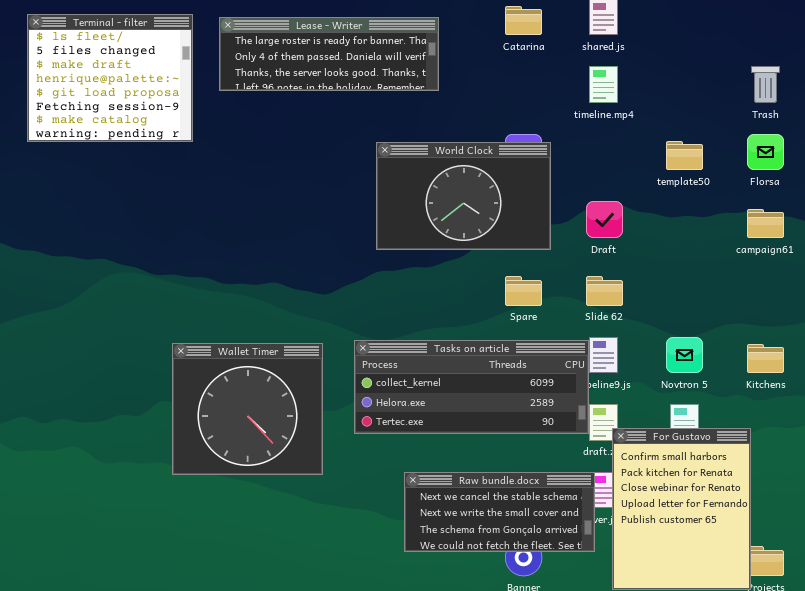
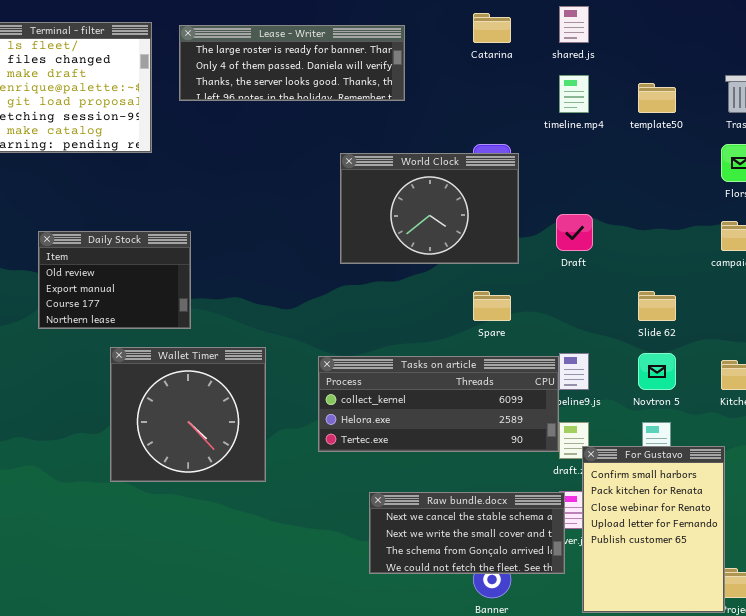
template50: [666,141,703,170] -> [638,83,676,113], moved
Daily Stock: none -> [38,231,191,329], opened
Slide 62: [586,276,623,306] -> [638,291,676,321], moved
Wallet Timer: [172,343,323,475] -> [110,347,266,482], moved

